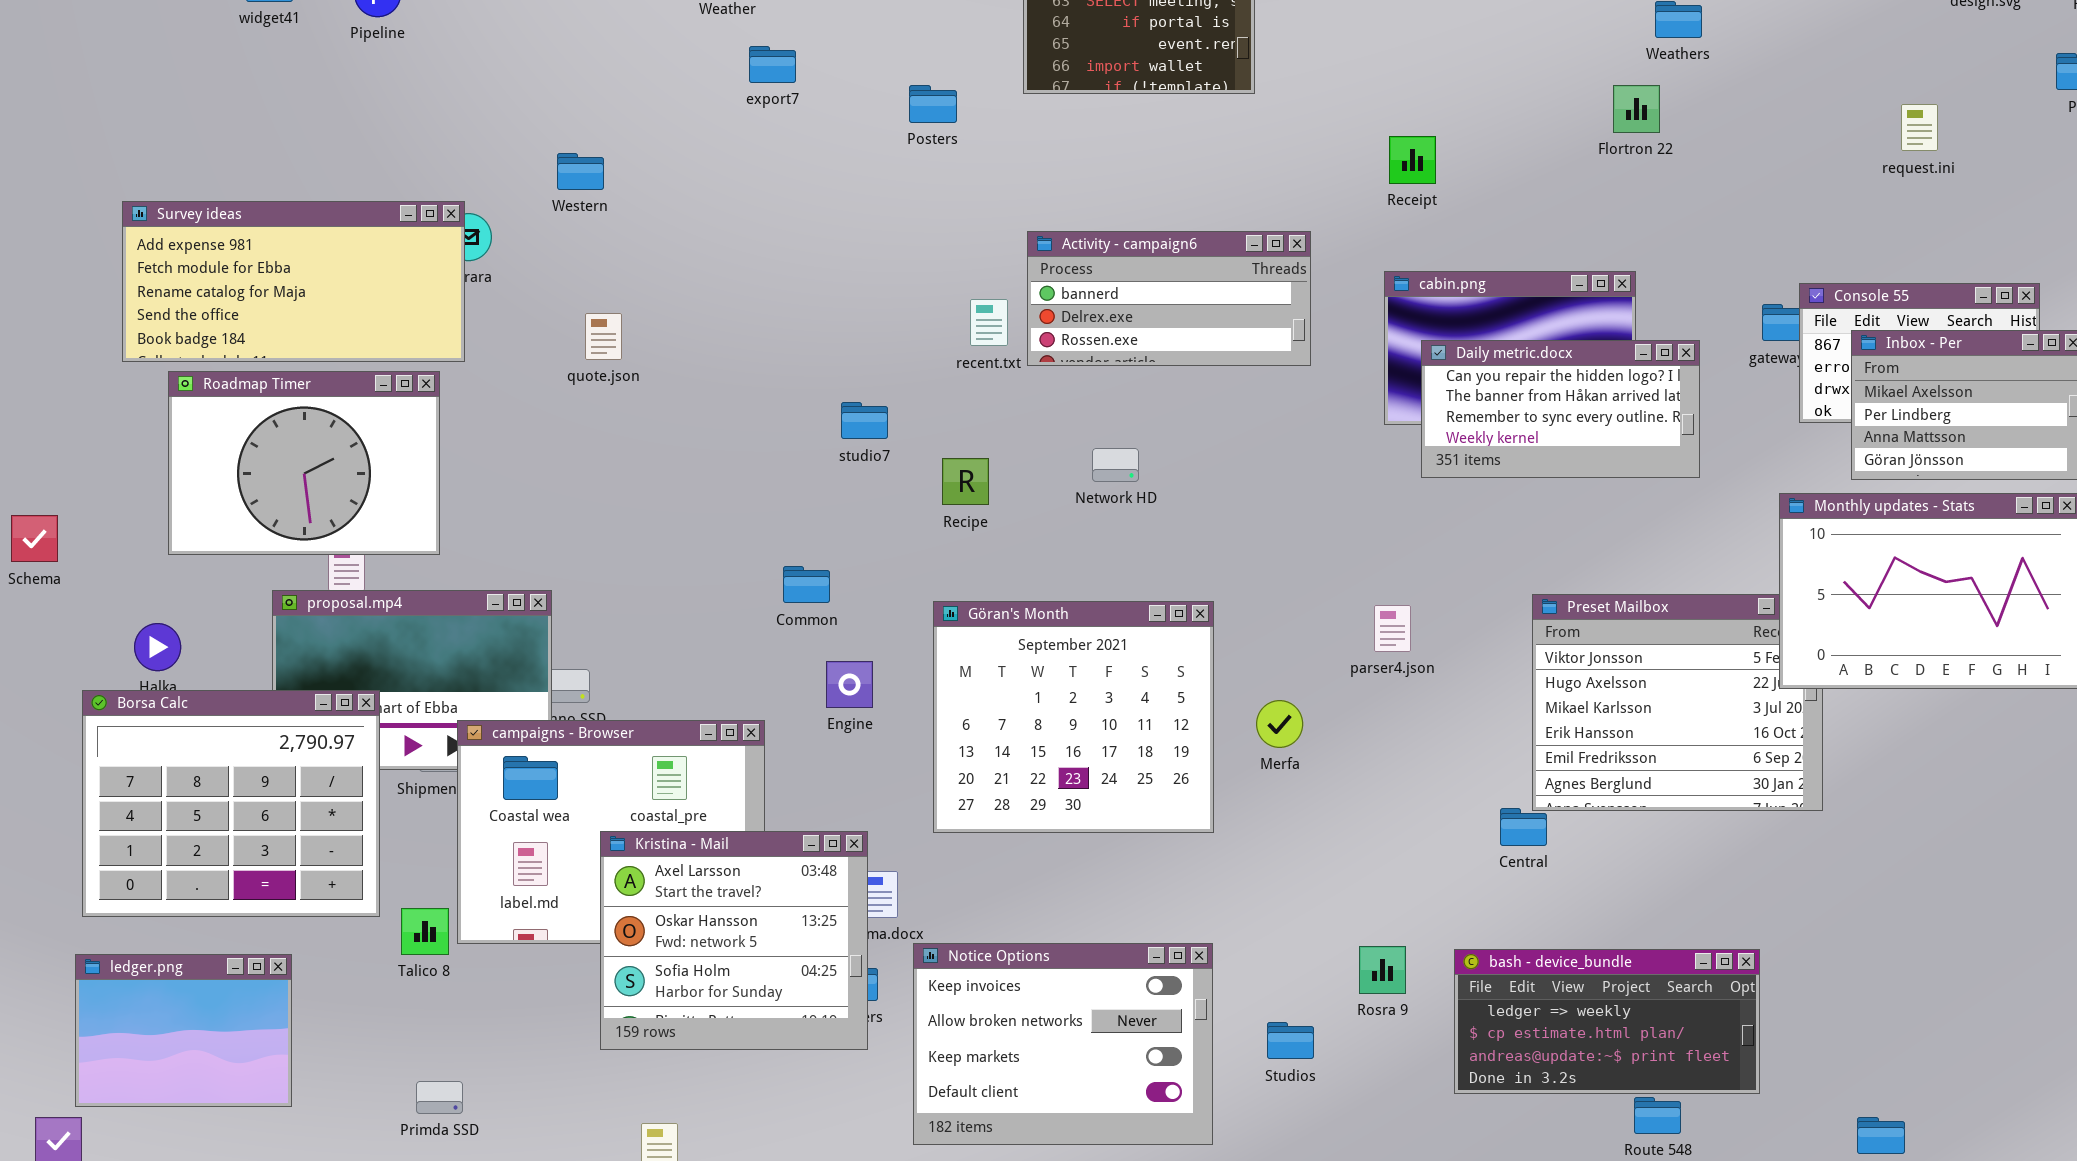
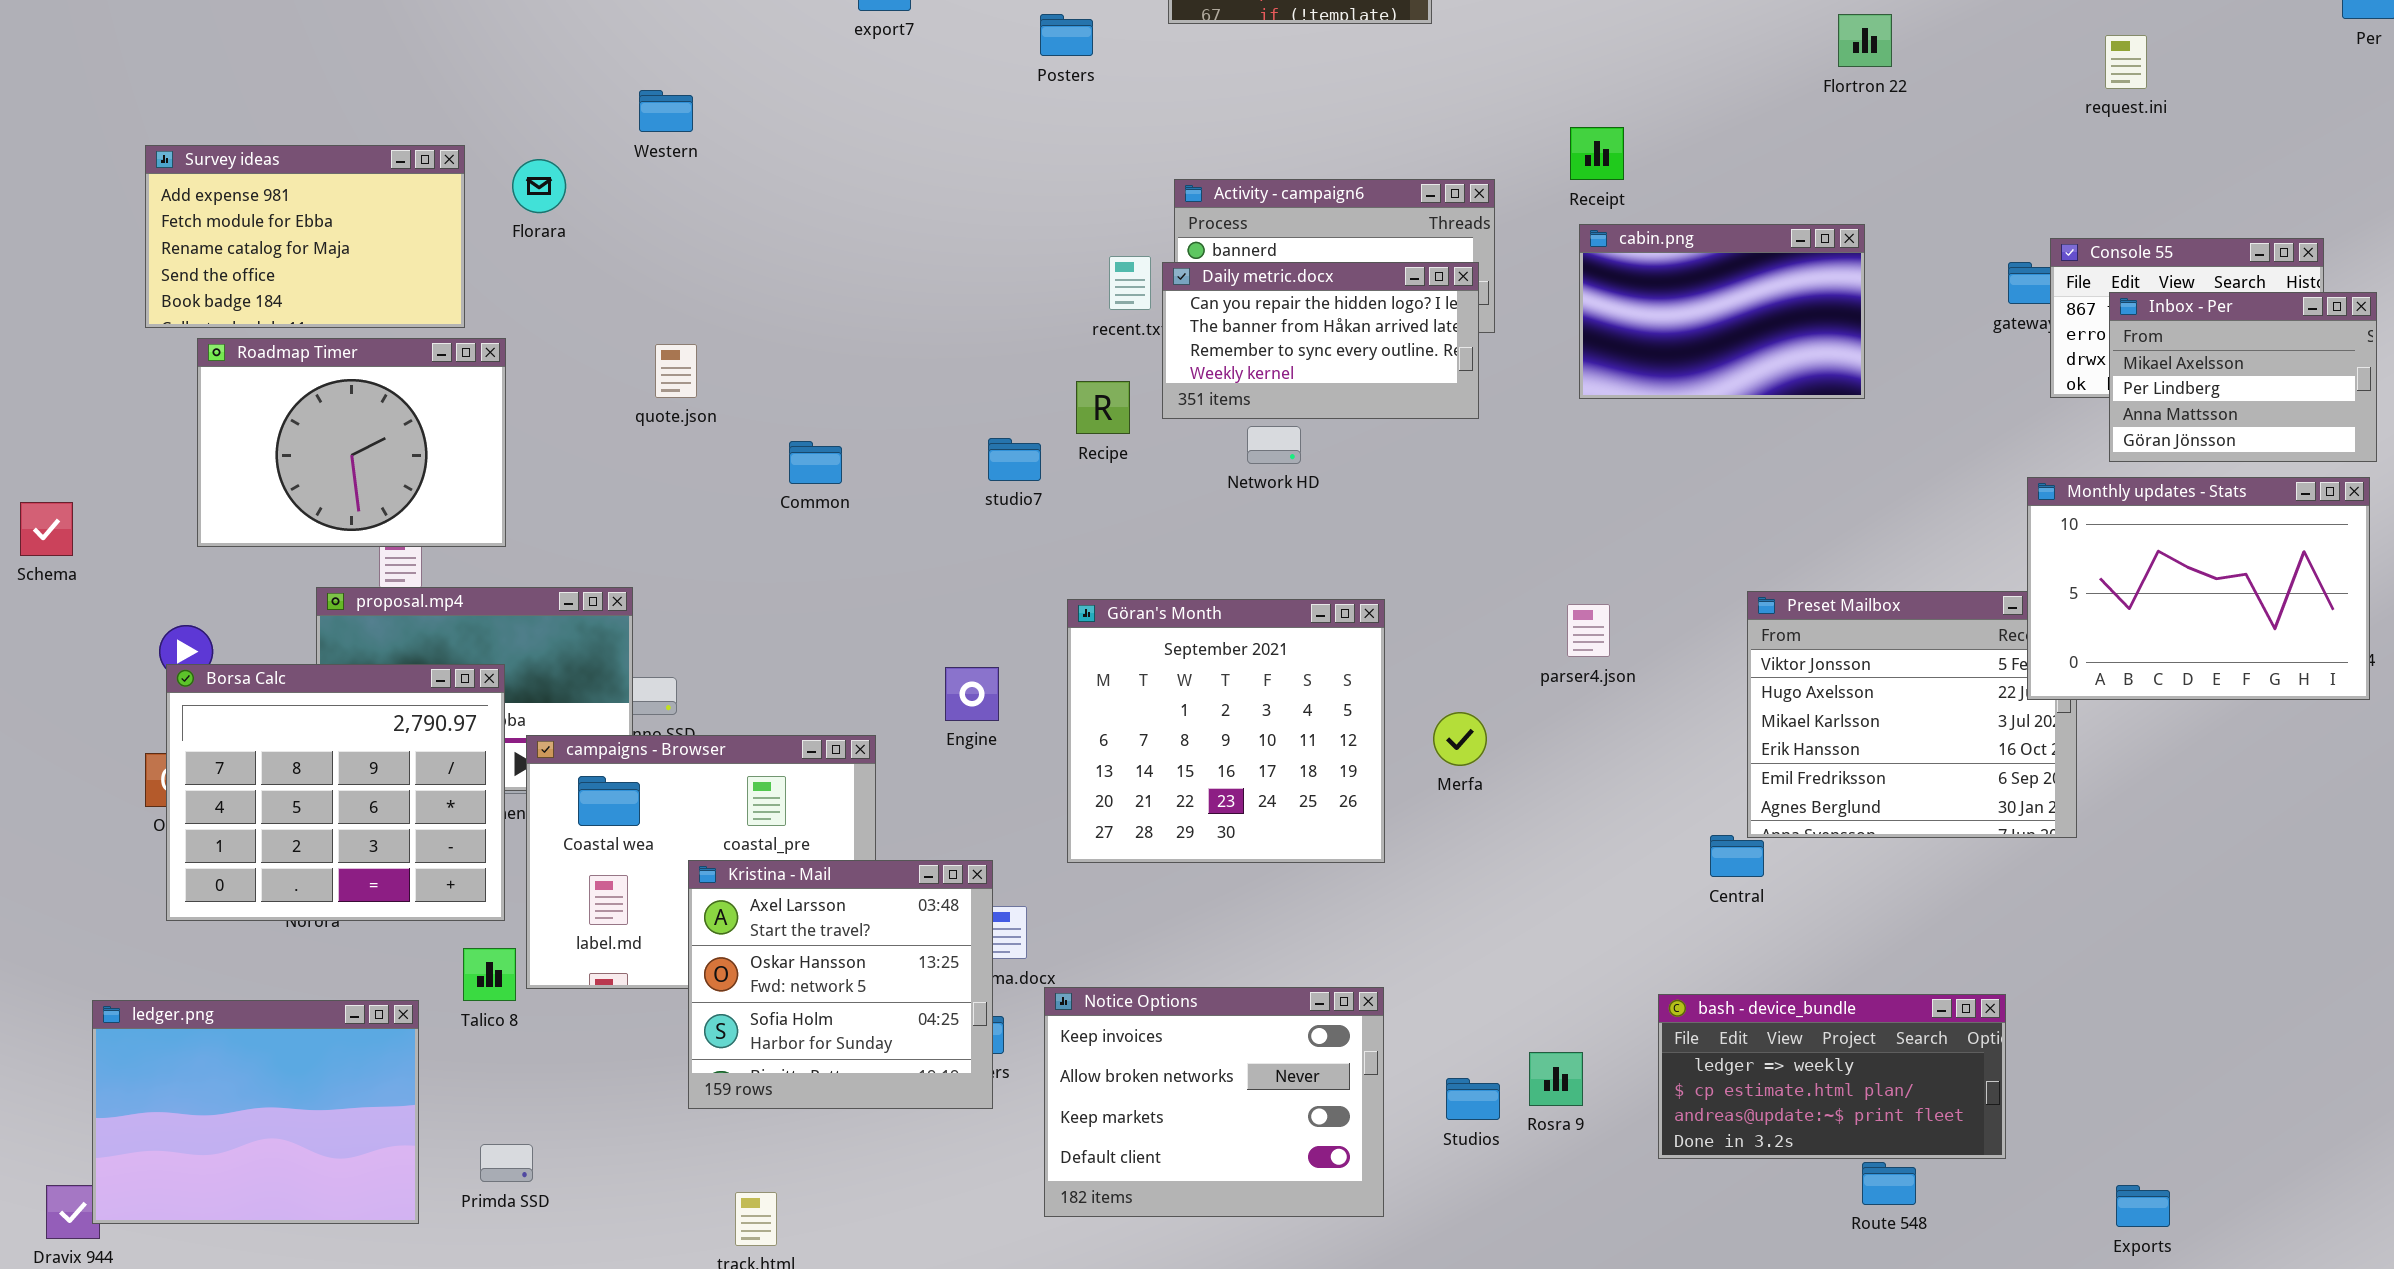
request.ini: [1901,104,1938,151] -> [2105,35,2147,89], moved
Receipt: [1389,136,1436,184] -> [1570,127,1624,180], moved
Survey ideas: [122,201,465,362] -> [145,145,465,328], resized
quote.json: [585,313,622,360] -> [655,344,697,398], moved
Daily metric.docx: [1421,340,1700,478] -> [1162,262,1479,419], moved
studio7: [841,402,888,439] -> [988,438,1041,481], moved
Recipe: [942,458,989,505] -> [1076,381,1130,434], moved
Common: [783,566,830,603] -> [789,441,842,484], moved
Borsa Calc: [82,690,380,917] -> [166,664,505,921], moved
Rosra 9: [1359,946,1406,994] -> [1529,1052,1583,1106], moved
ledger.png: [75,954,292,1107] -> [92,1000,419,1224], resized

